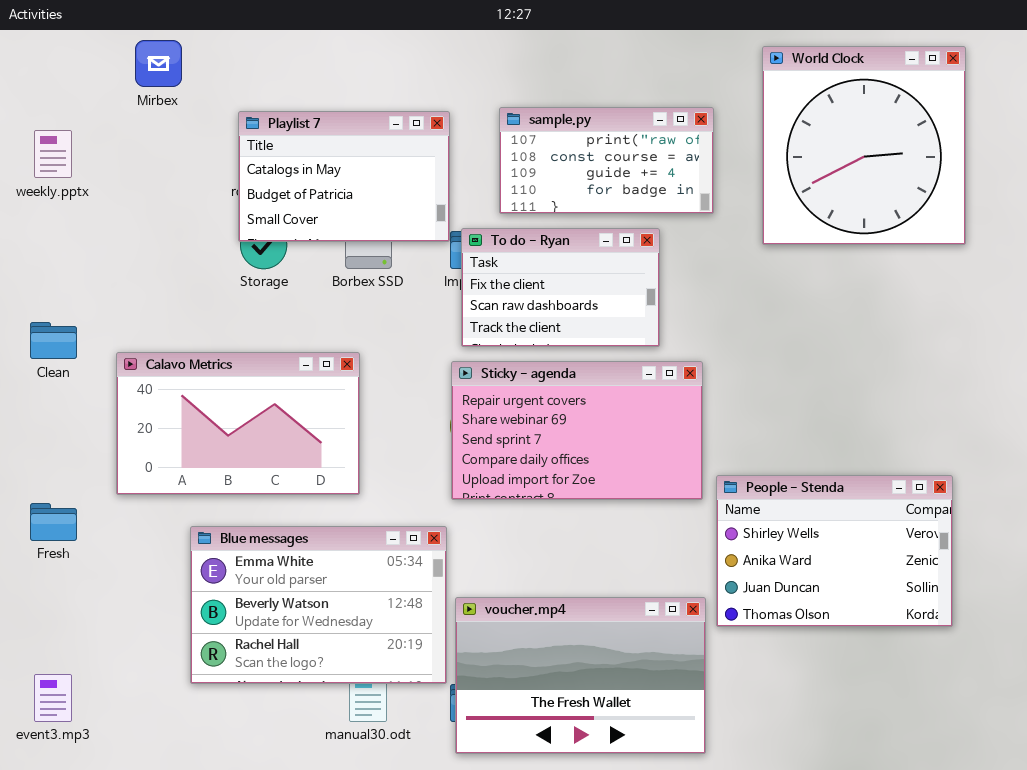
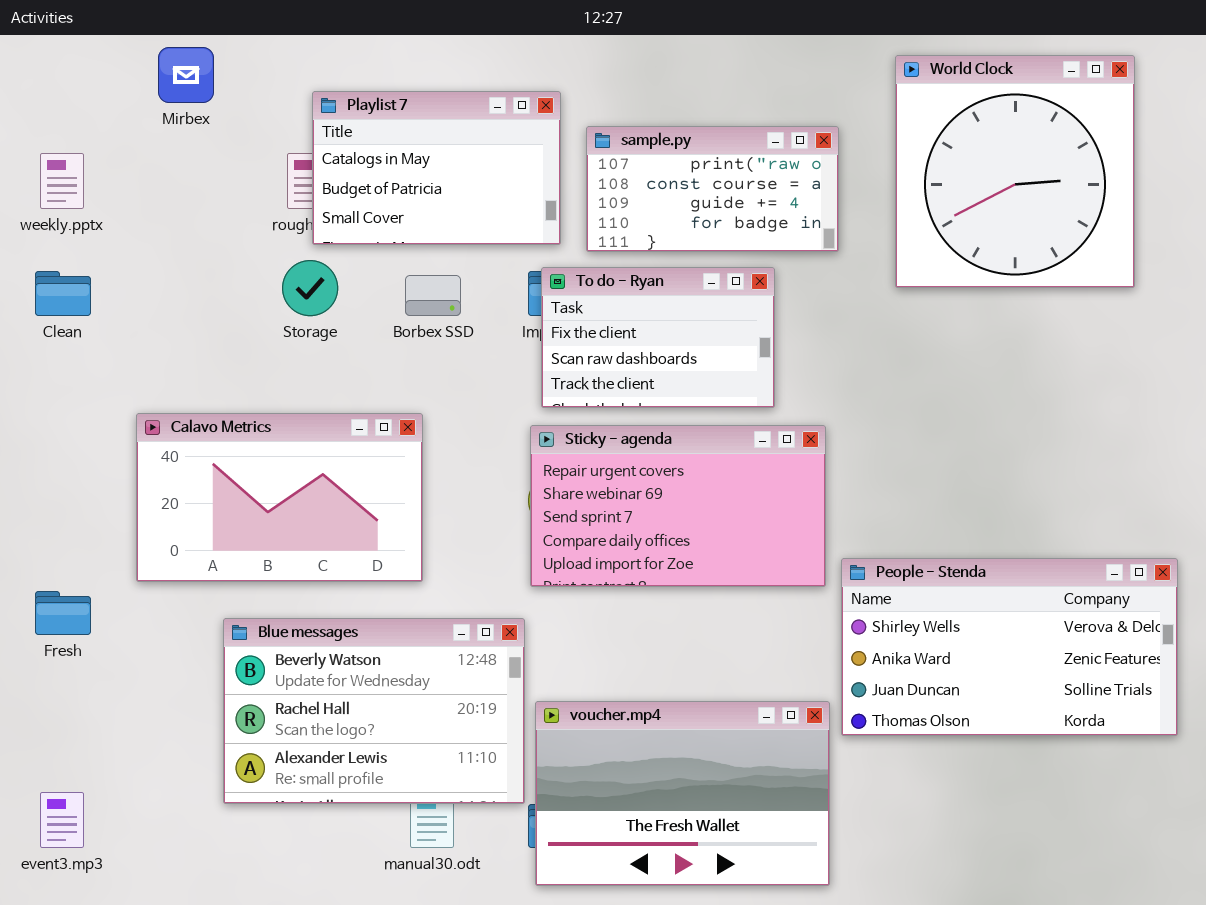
Playlist 7: [238,111,450,242] -> [312,91,561,245], moved
Clean: [30,322,77,359] -> [35,271,91,316], moved
People - Stenda: [716,475,953,627] -> [841,558,1178,736], resized
Blue messages: [190,526,447,684] -> [223,618,525,804], scrolled down 1 row

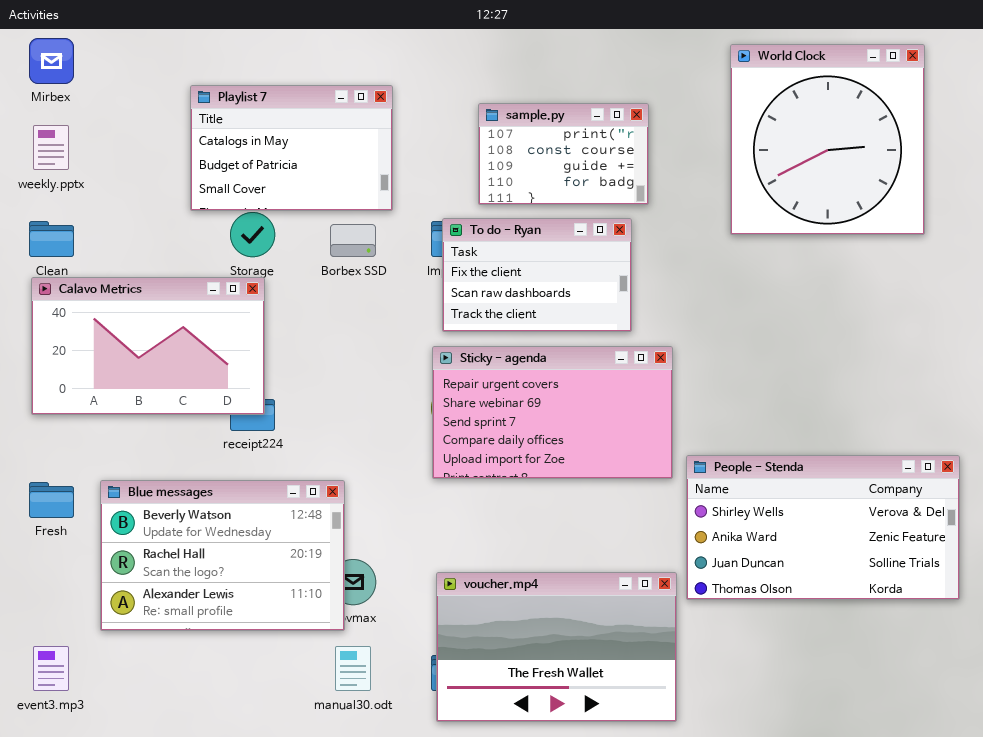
Mirbex: [158,47,214,103] -> [29,38,74,84], moved
Playlist 7: [312,91,561,245] -> [190,85,393,211], moved
sample.py: [586,126,839,252] -> [478,103,649,205], resized
Calavo Metrics: [136,413,423,582] -> [31,277,265,415], moved
Blue messages: [223,618,525,804] -> [100,480,345,631], moved

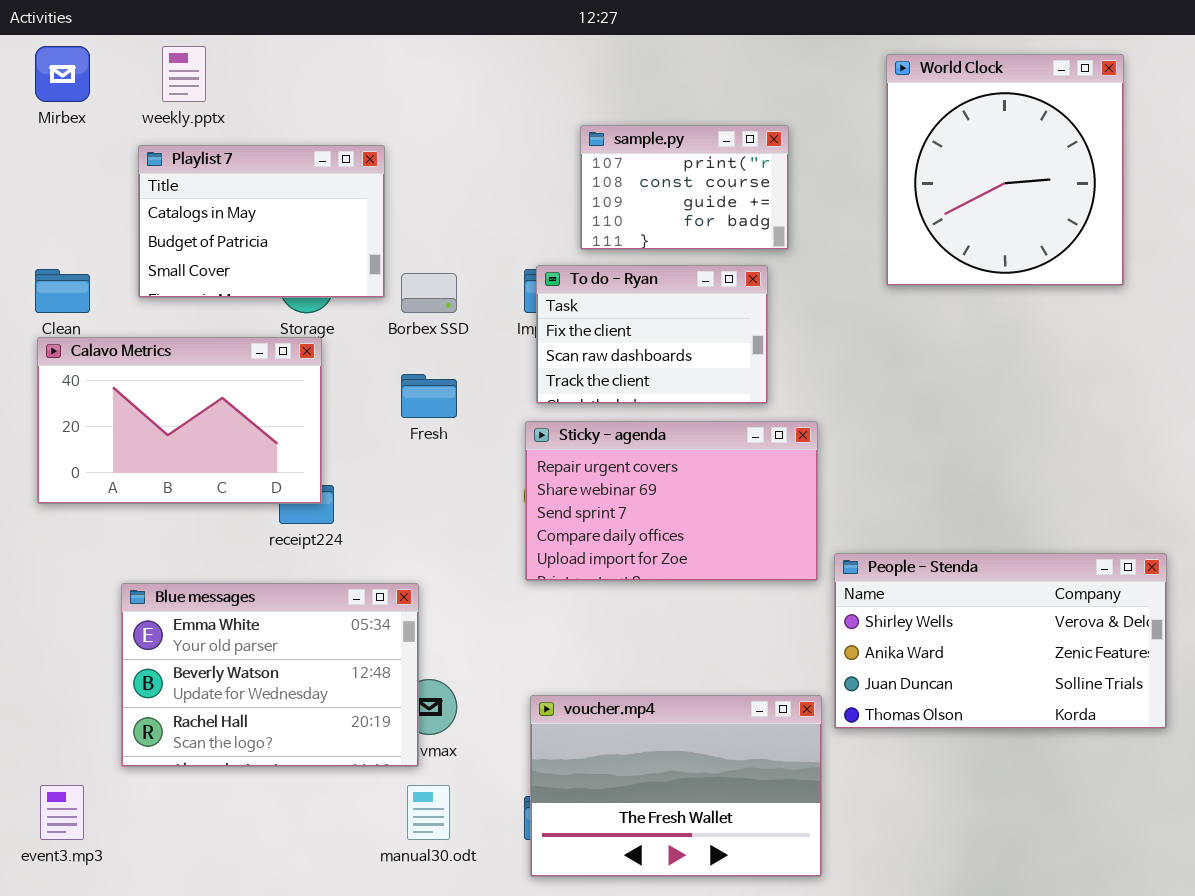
Playlist 7: [190,85,393,211] -> [138,145,385,298], moved
weekly.pptx: [33,125,69,170] -> [162,46,206,102], moved
Blue messages: [100,480,345,631] -> [121,583,419,767], scrolled up 1 row
Fresh: [29,482,74,518] -> [401,374,457,418], moved

